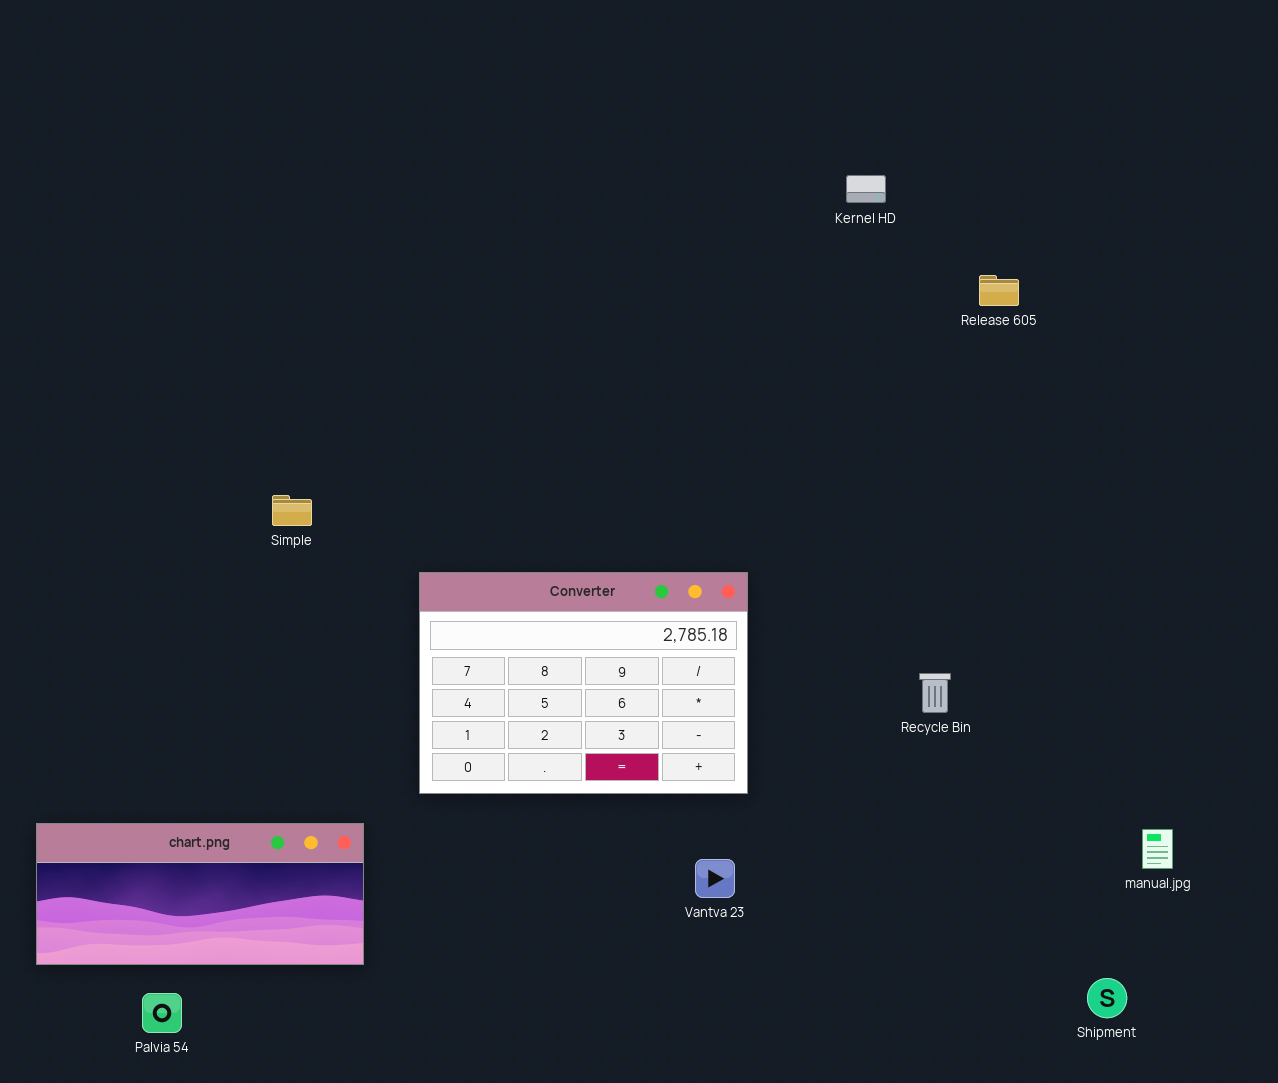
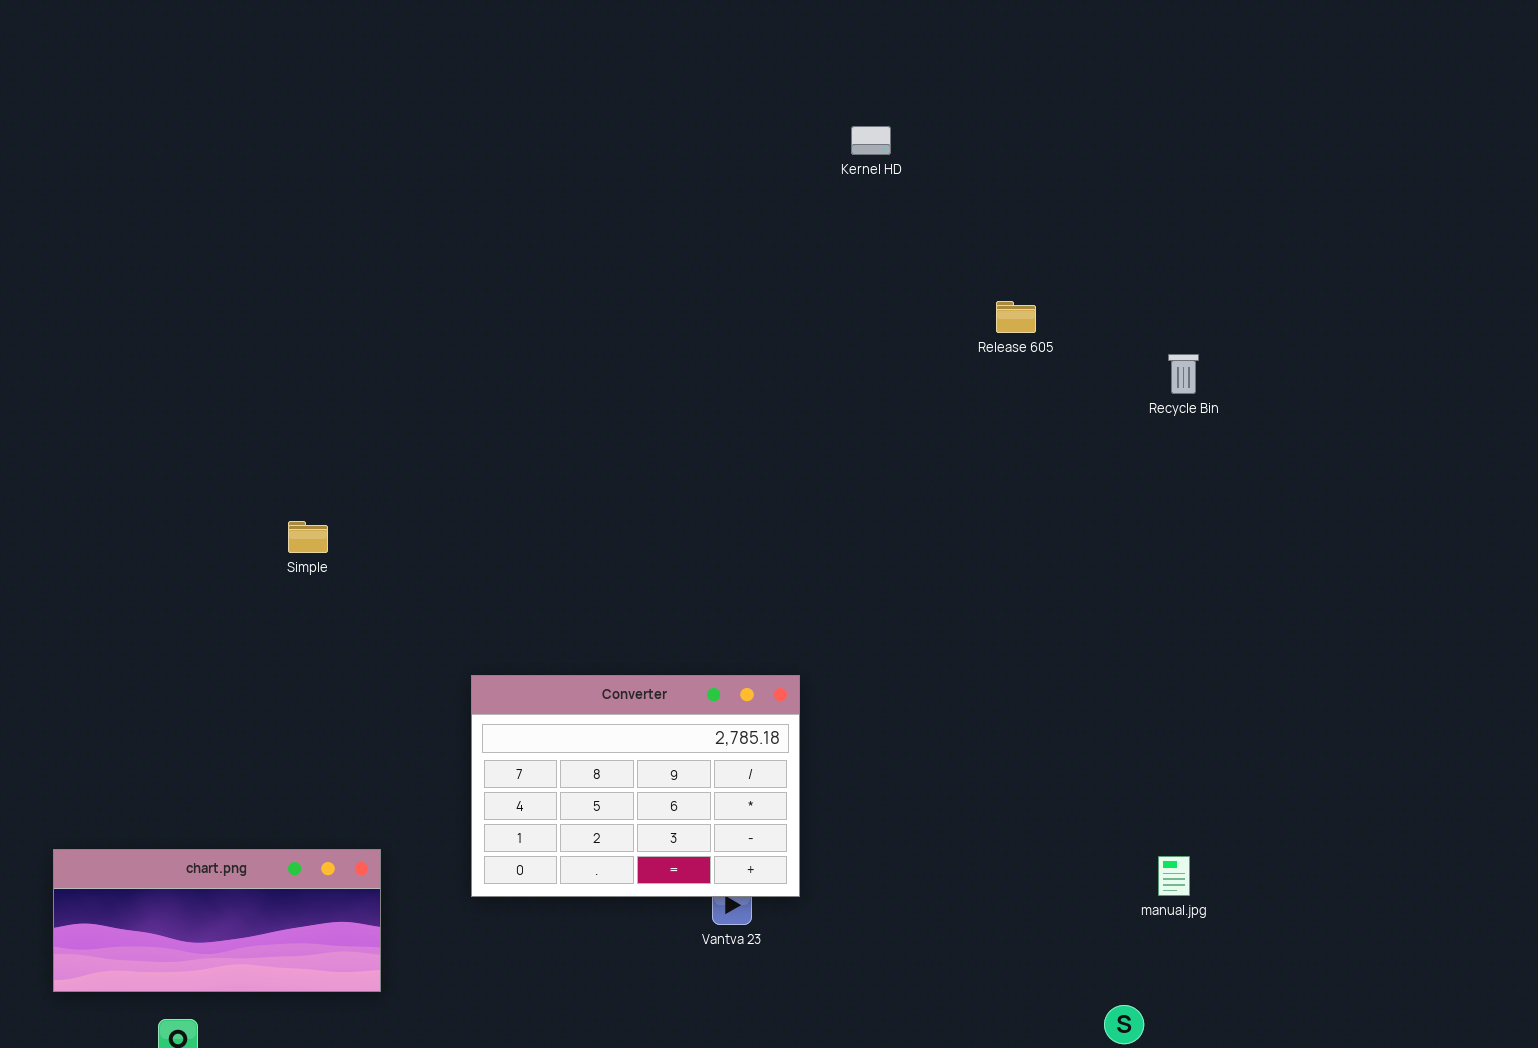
Kernel HD: [846,175,886,203] -> [851,126,891,155], moved
Converter: [419,572,748,794] -> [471,675,800,897], moved
Recycle Bin: [919,673,951,713] -> [1168,354,1199,394], moved

